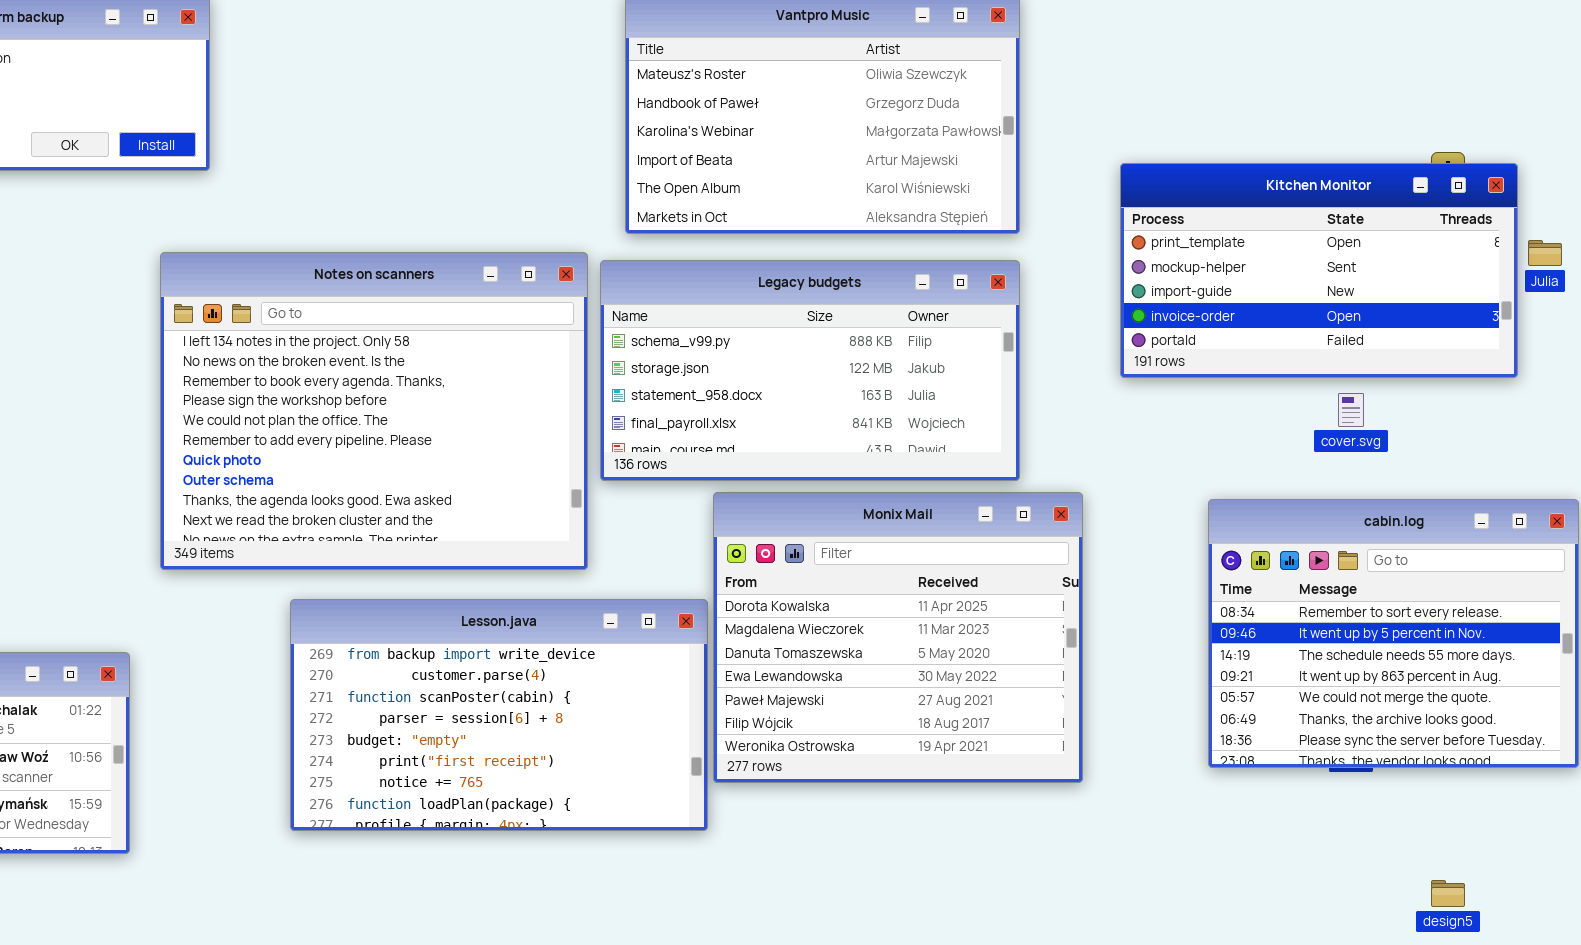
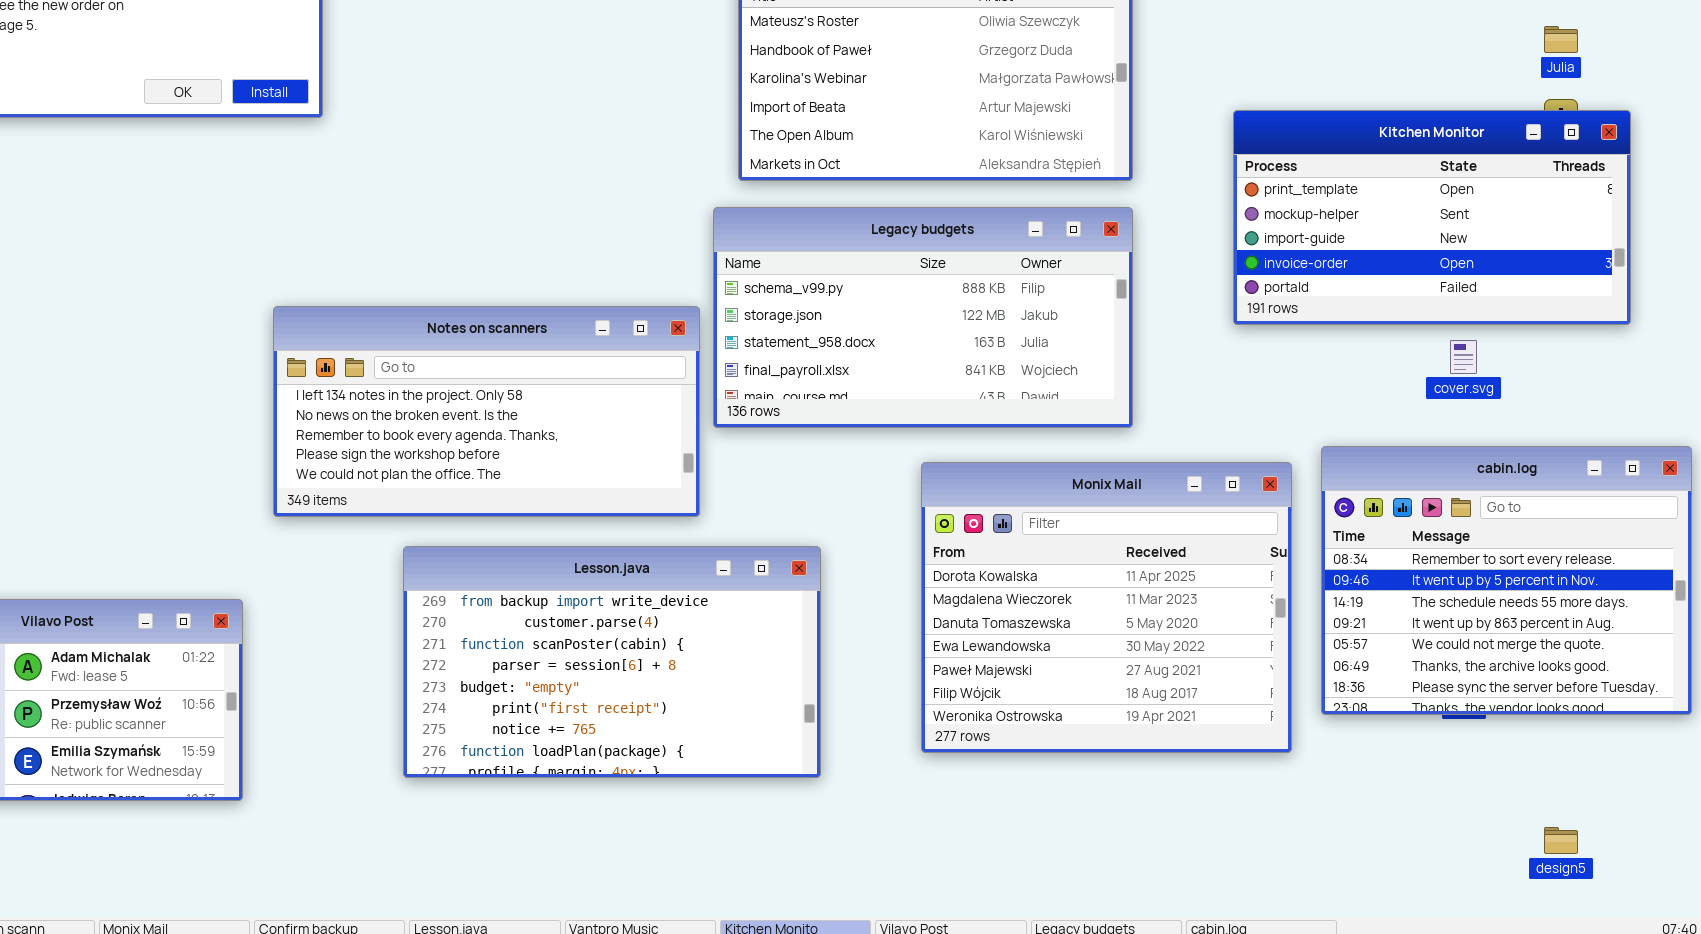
Julia: [1528,240,1562,266] -> [1544,26,1578,53], moved
Notes on scanners: [160,252,588,570] -> [273,306,700,517], resized
Monix Mail: [713,492,1083,783] -> [921,462,1292,753], moved

